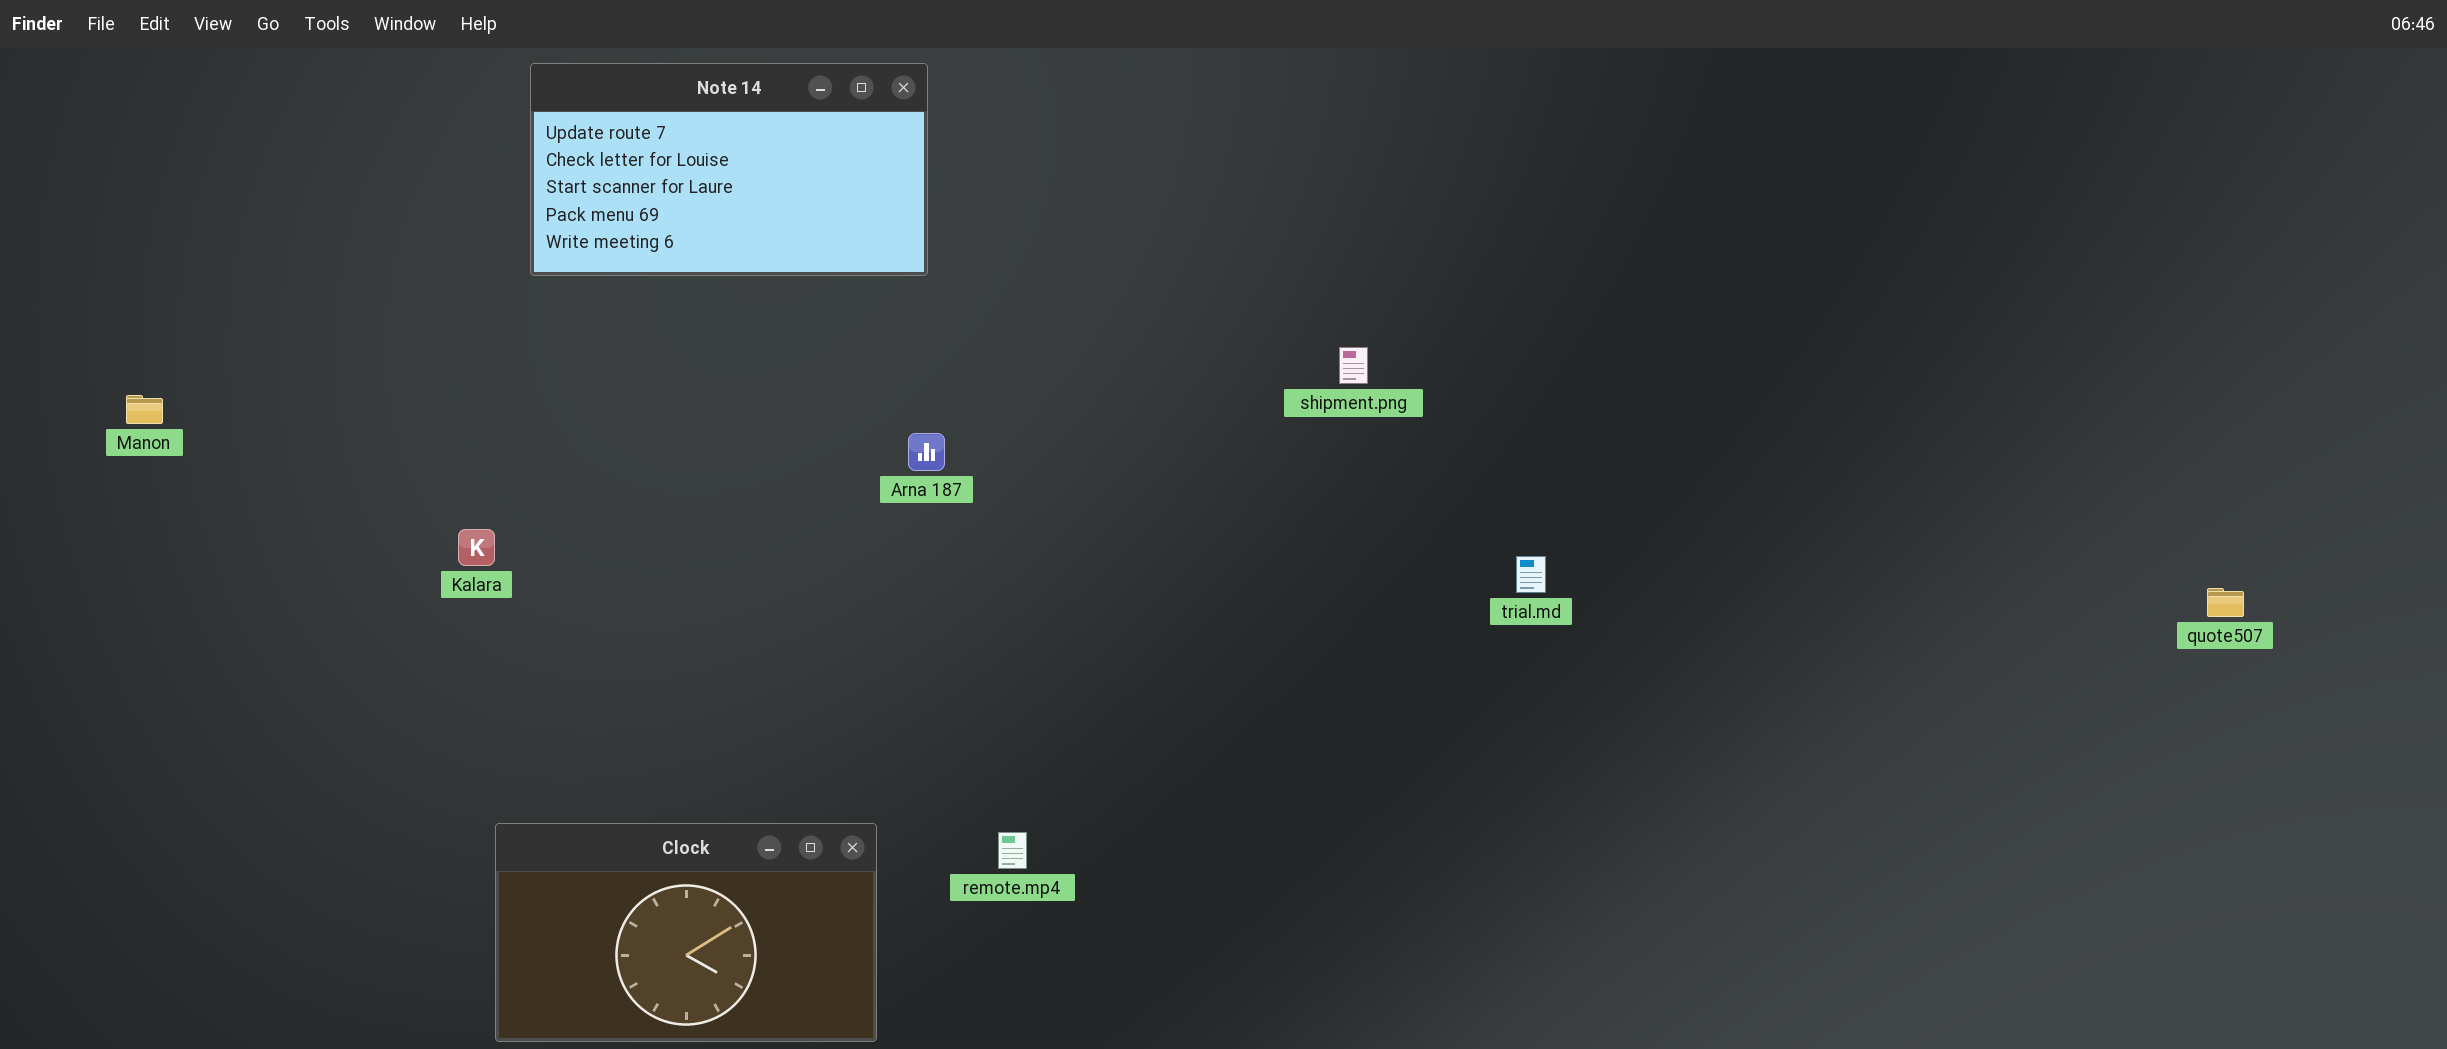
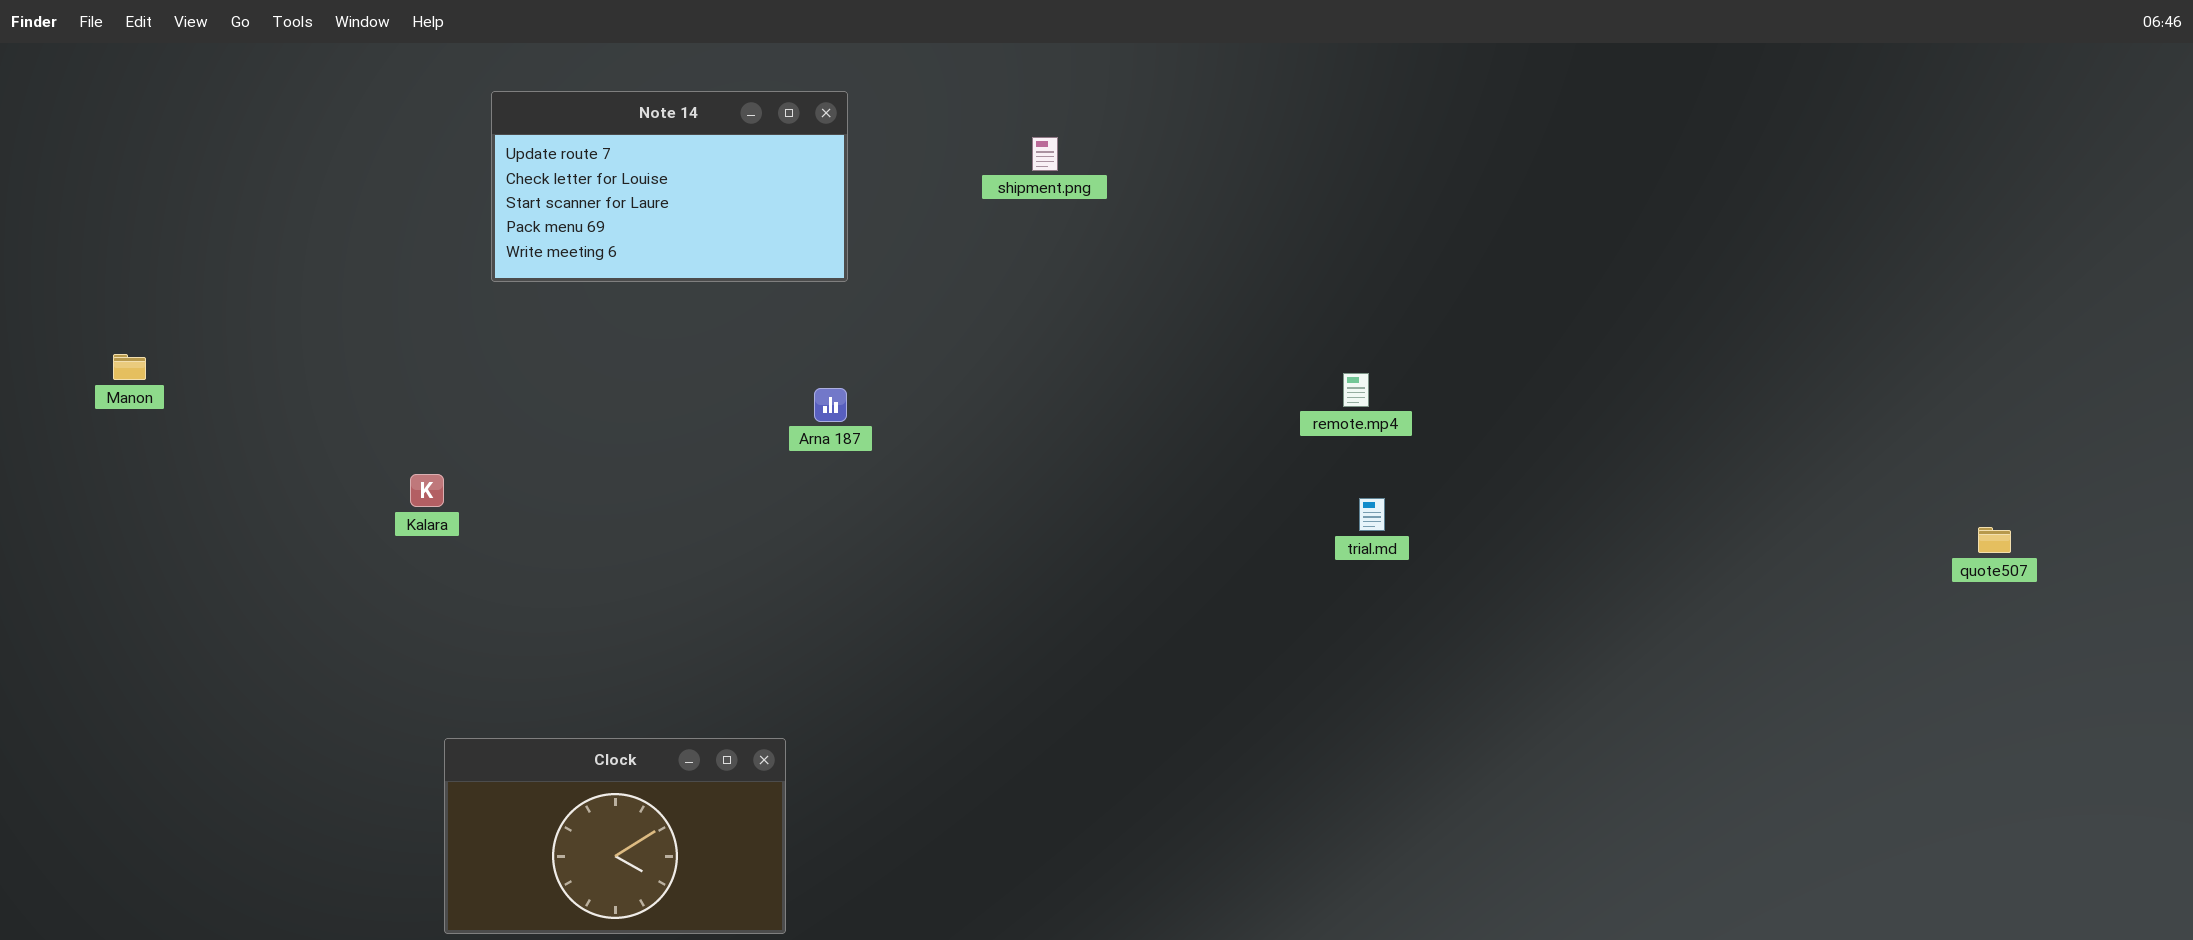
Note 14: [530,63,928,276] -> [491,91,848,282], moved
shipment.png: [1339,347,1368,384] -> [1032,137,1058,171], moved
remote.mp4: [998,832,1027,869] -> [1343,373,1369,407], moved

